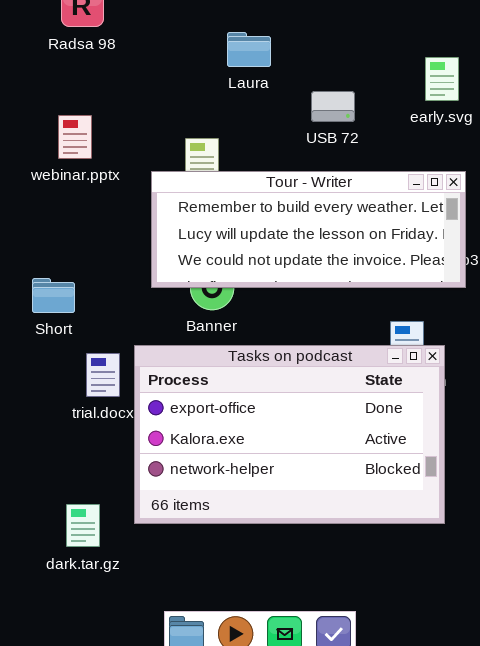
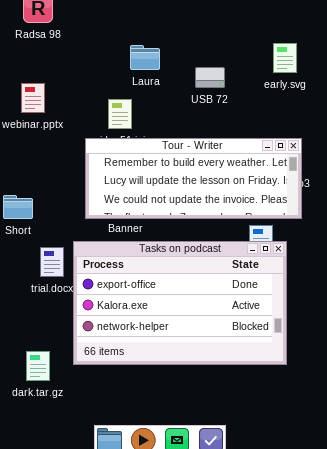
Laura: [227,32,271,67] -> [130,45,160,70], moved
Tour - Writer: [151,171,466,288] -> [85,138,302,219], moved

